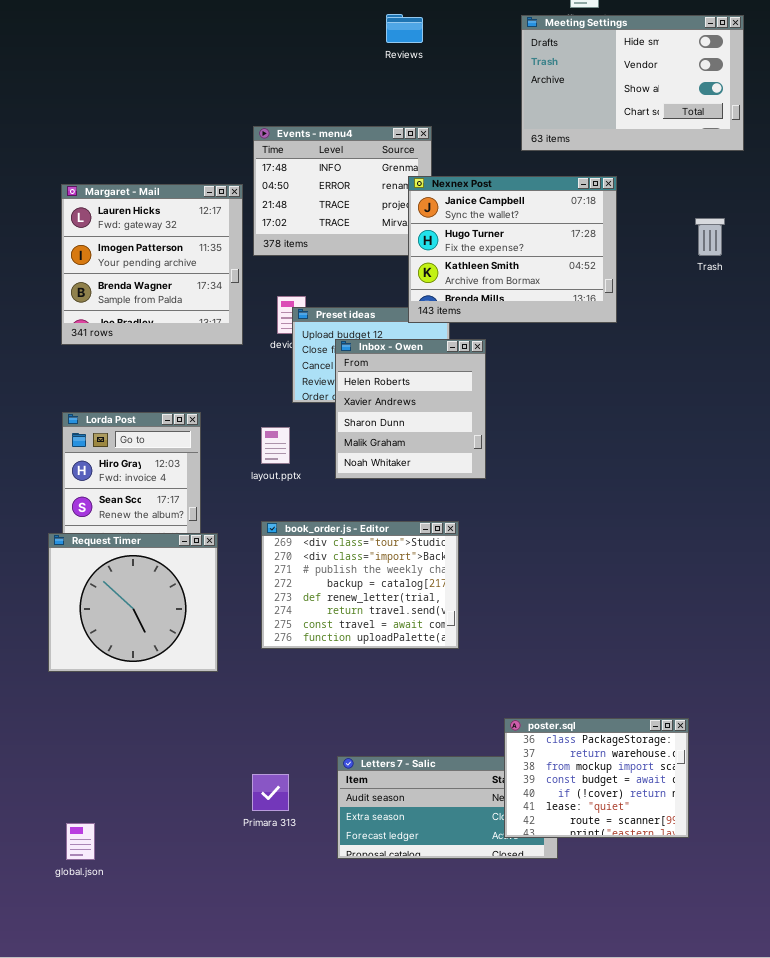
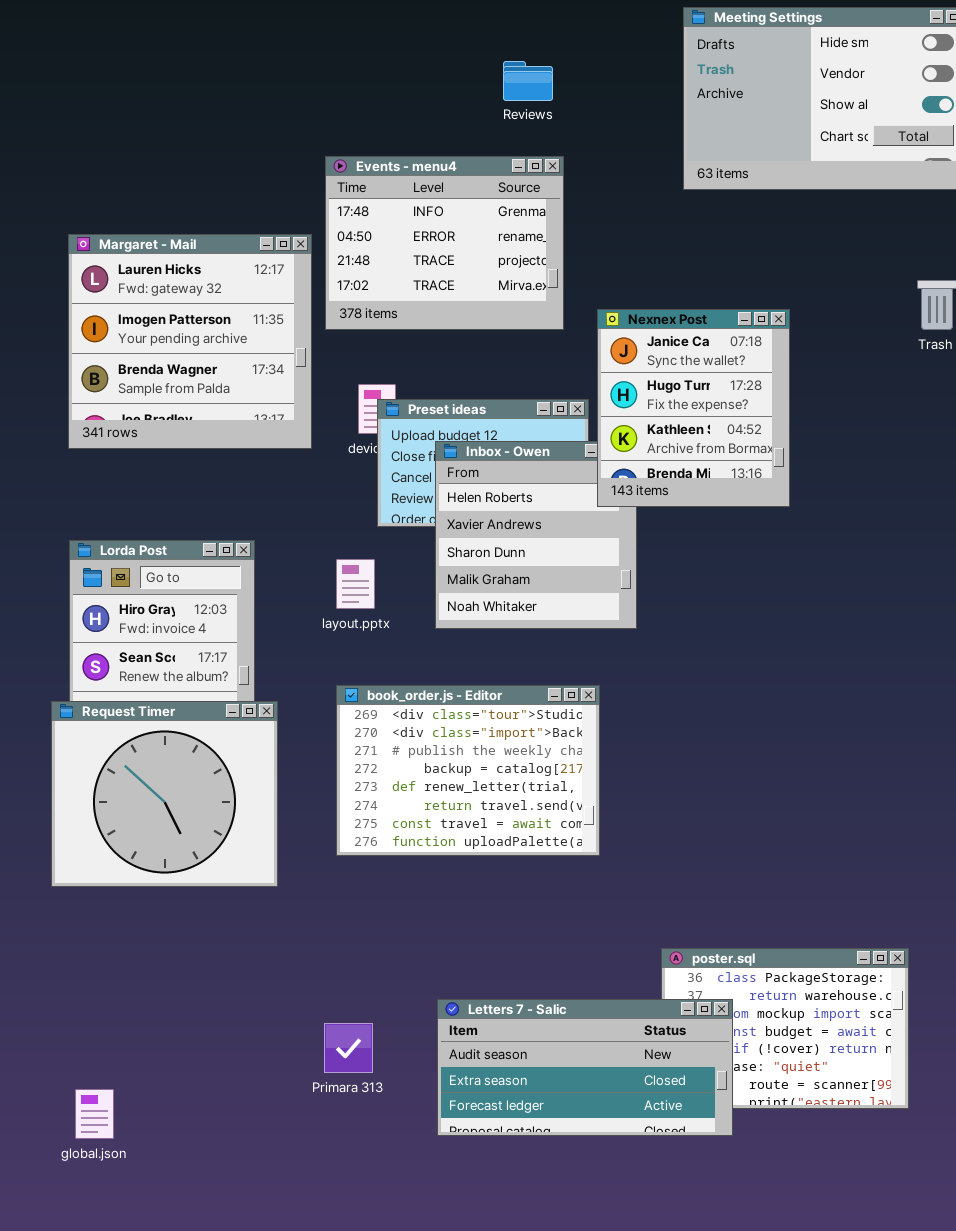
Reviews: [386,14,423,43] -> [503,61,553,101], moved
Nexnex Post: [408,176,617,323] -> [597,309,790,507], moved, resized
Letters 7 - Salic: [337,756,558,859] -> [437,999,733,1136], raised

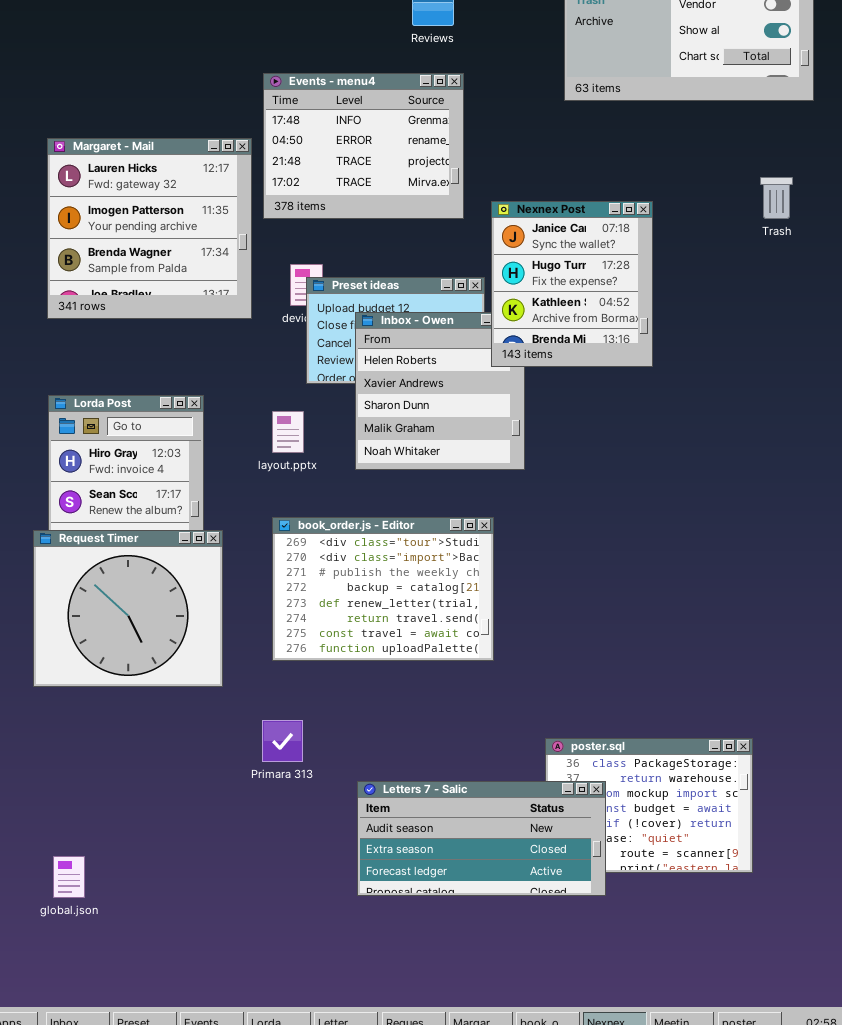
Primara 313: [324,1023,373,1073] -> [262,720,303,762], moved

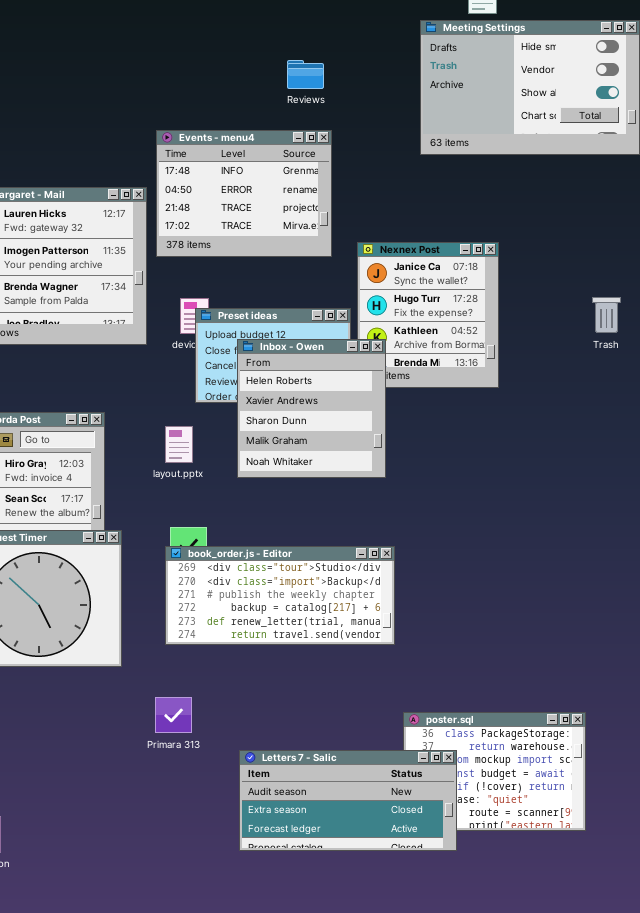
Trash: [760,177,793,219] -> [592,297,621,333], moved
Inbox - Owen: [355,312,525,470] -> [237,339,386,478], raised
book_order.js - Editor: [272,517,494,661] -> [165,546,395,645], resized

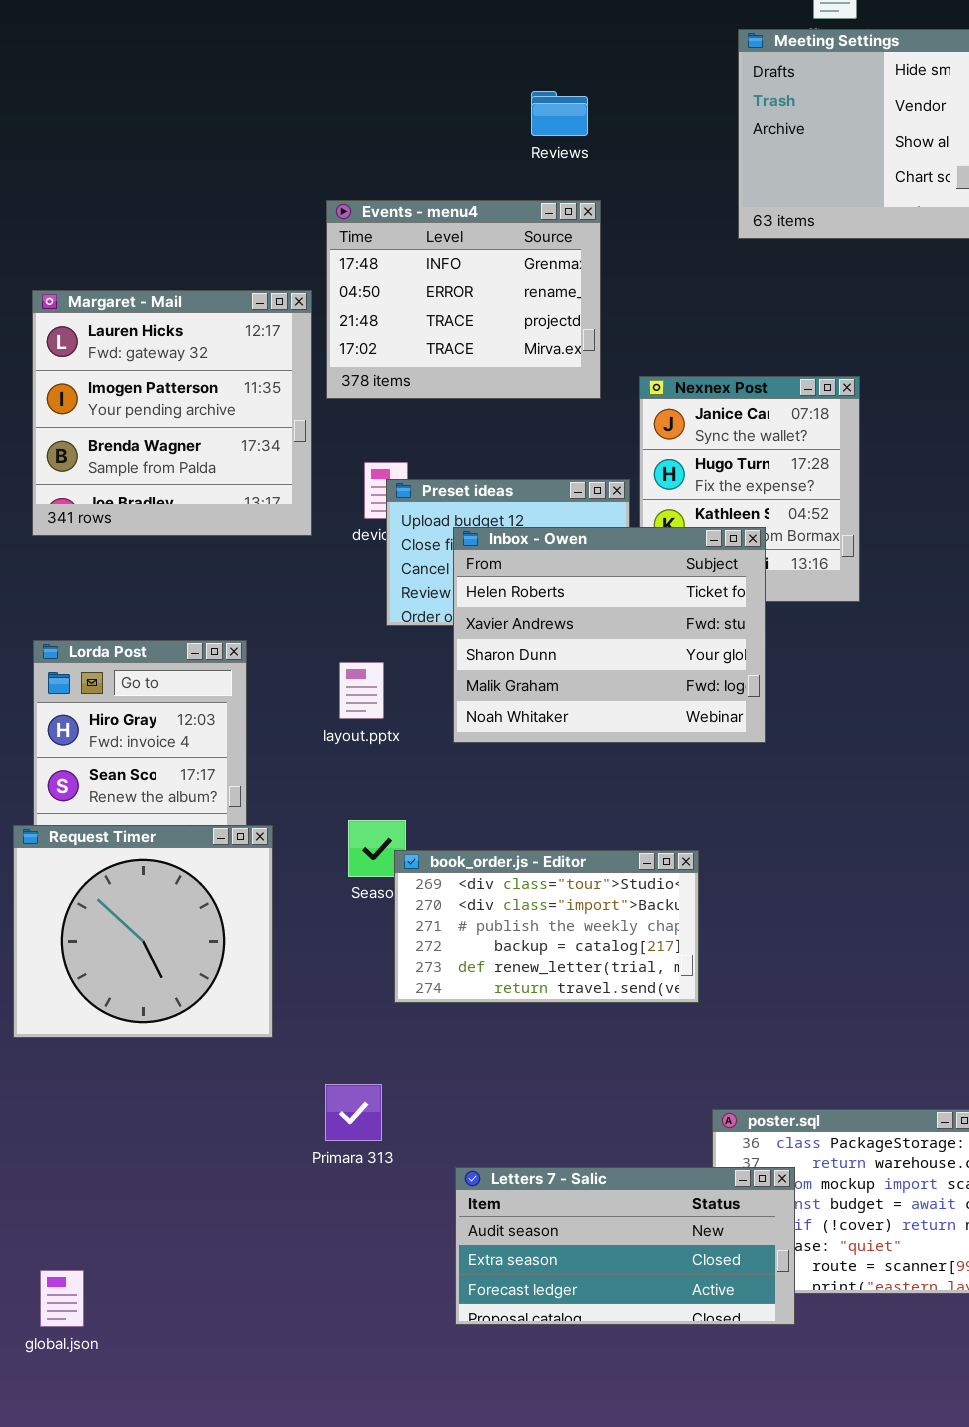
Inbox - Owen: [237,339,386,478] -> [453,527,766,743], resized
book_order.js - Editor: [165,546,395,645] -> [394,850,699,1003], resized

